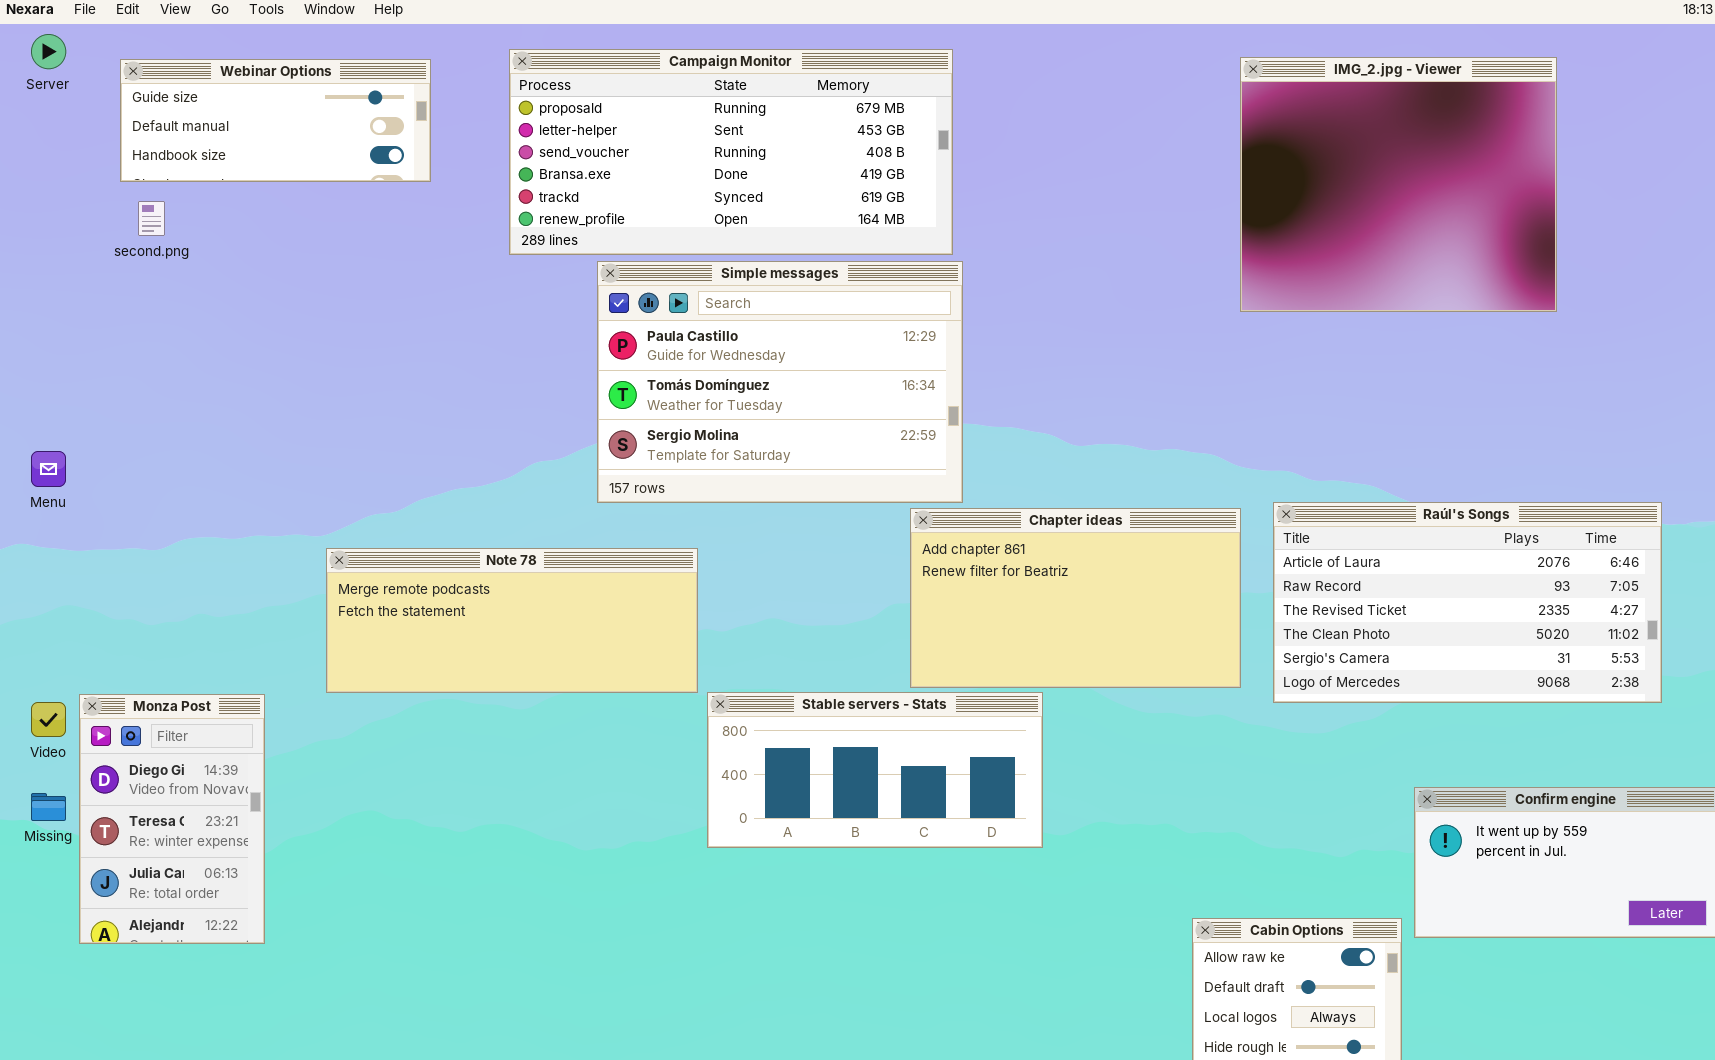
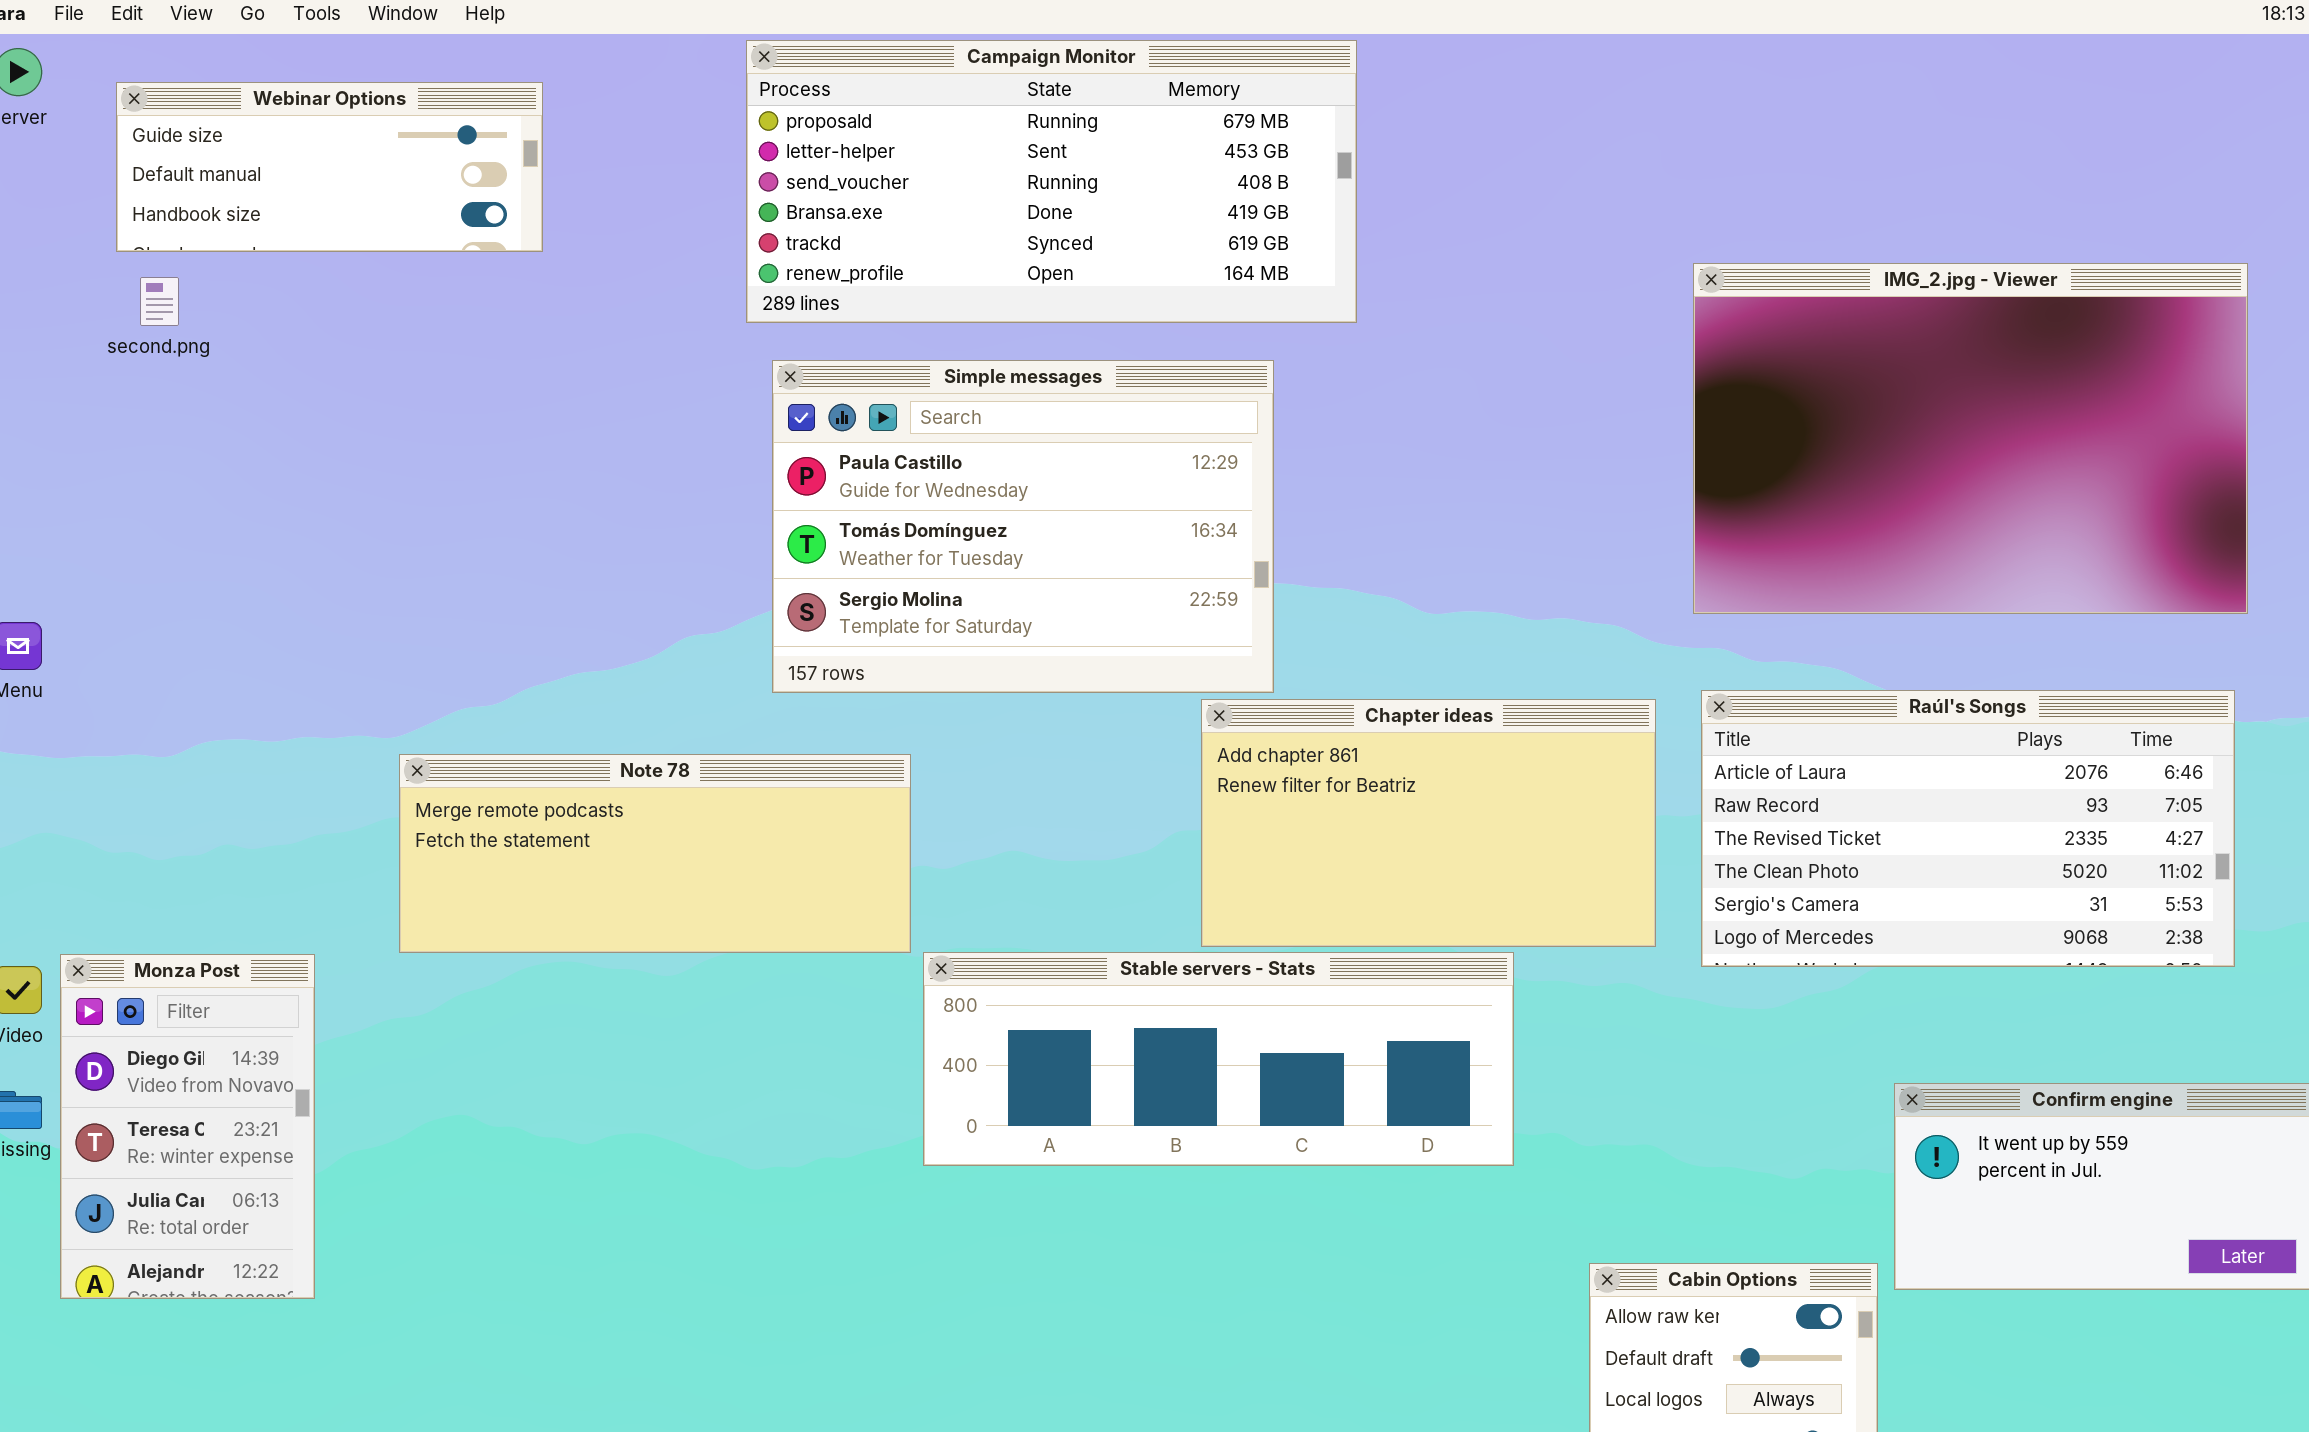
Campaign Monitor: [509,49,953,255] -> [746,40,1357,323], moved
IMG_2.jpg - Viewer: [1240,57,1557,312] -> [1693,263,2248,614], moved, resized
Stable servers - Stats: [707,692,1043,848] -> [923,952,1514,1166], resized

